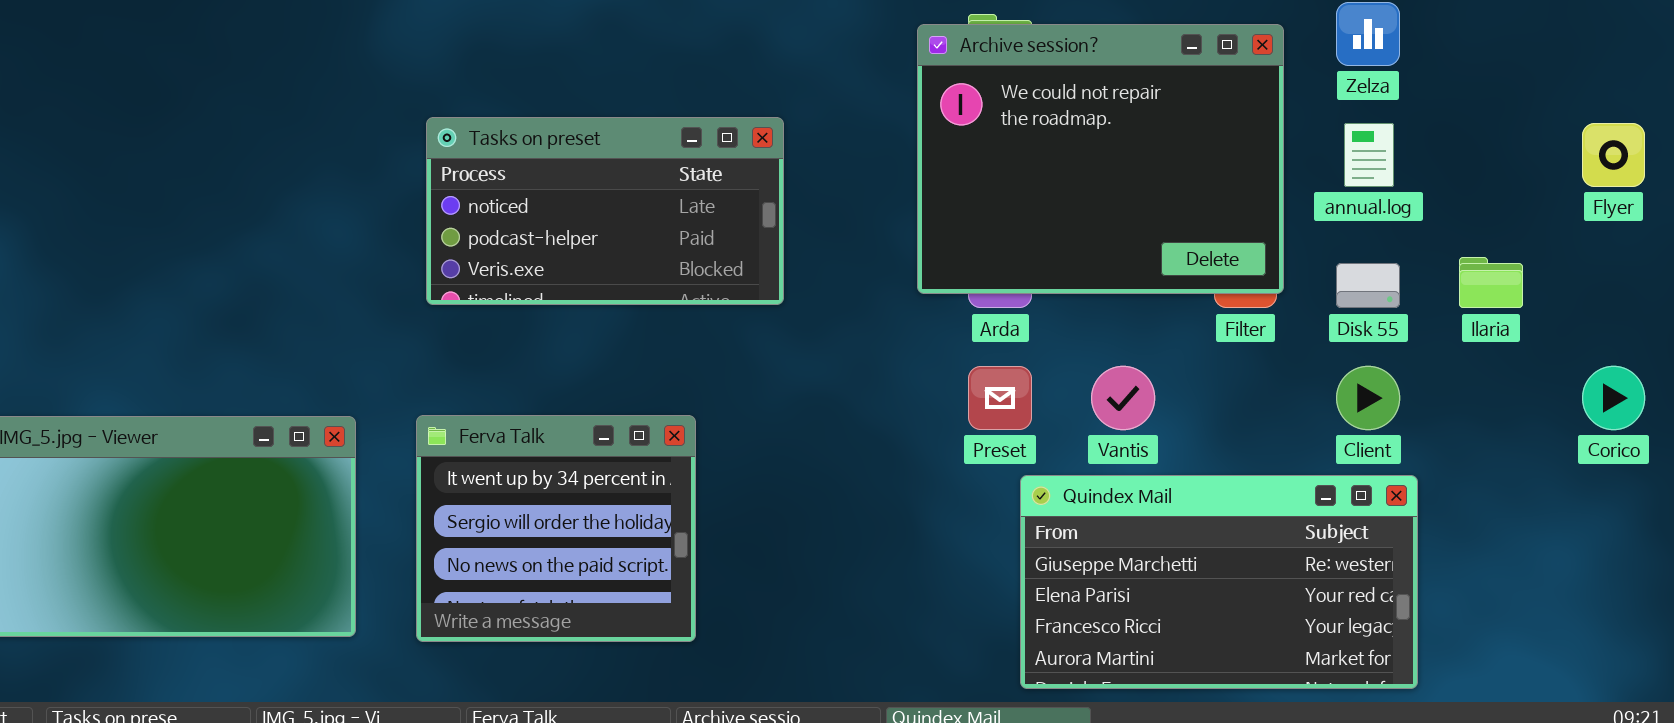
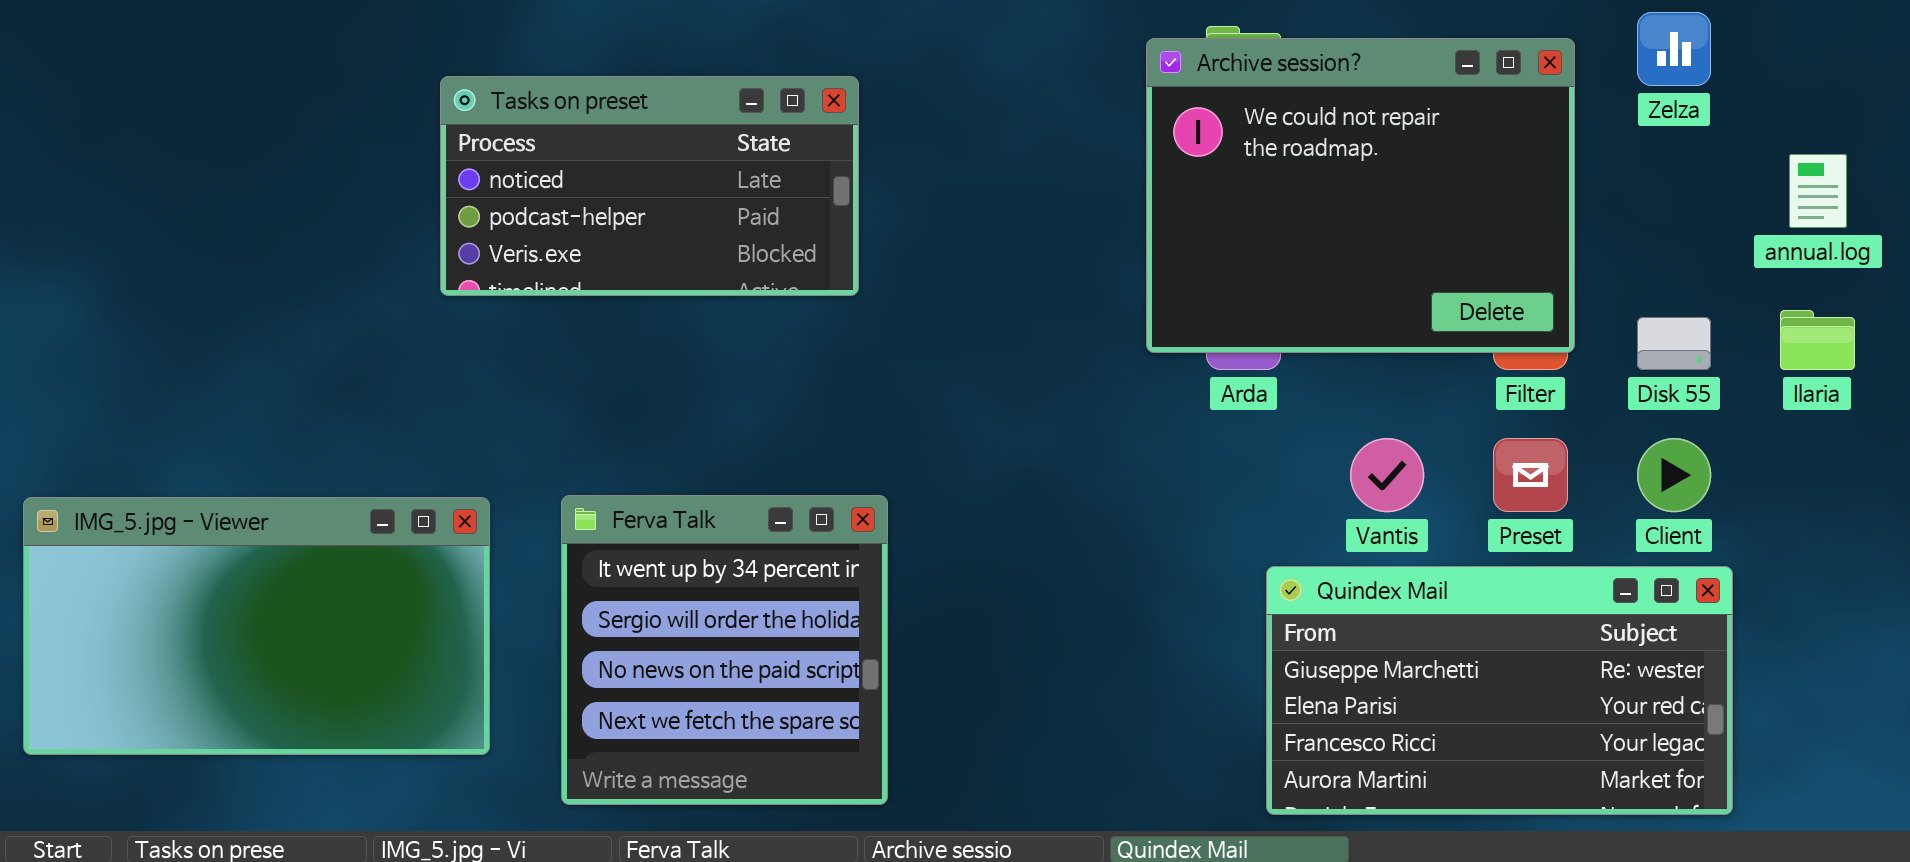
Tasks on preset: [426,117,784,305] -> [440,76,859,296], moved
annual.log: [1344,123,1394,187] -> [1789,154,1847,228], moved
Preset: [968,366,1032,430] -> [1493,438,1568,512], moved
Ferva Talk: [416,415,696,642] -> [561,495,888,805], resized

